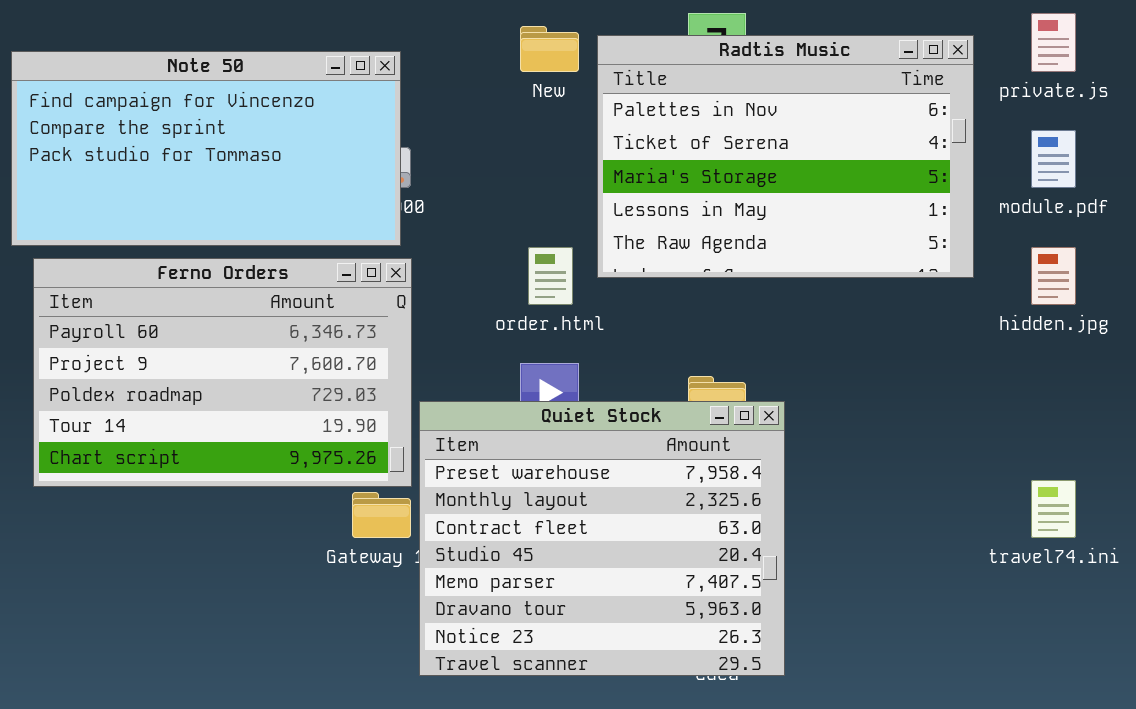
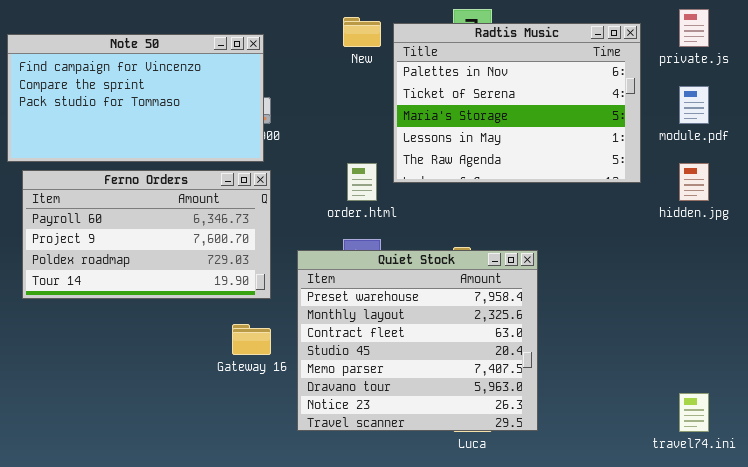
Ferno Orders: [33,258,412,487] -> [22,170,271,299], resized
Quiet Stock: [419,401,785,676] -> [297,250,538,431], moved
travel74.ini: [1031,480,1076,538] -> [679,393,709,432], moved

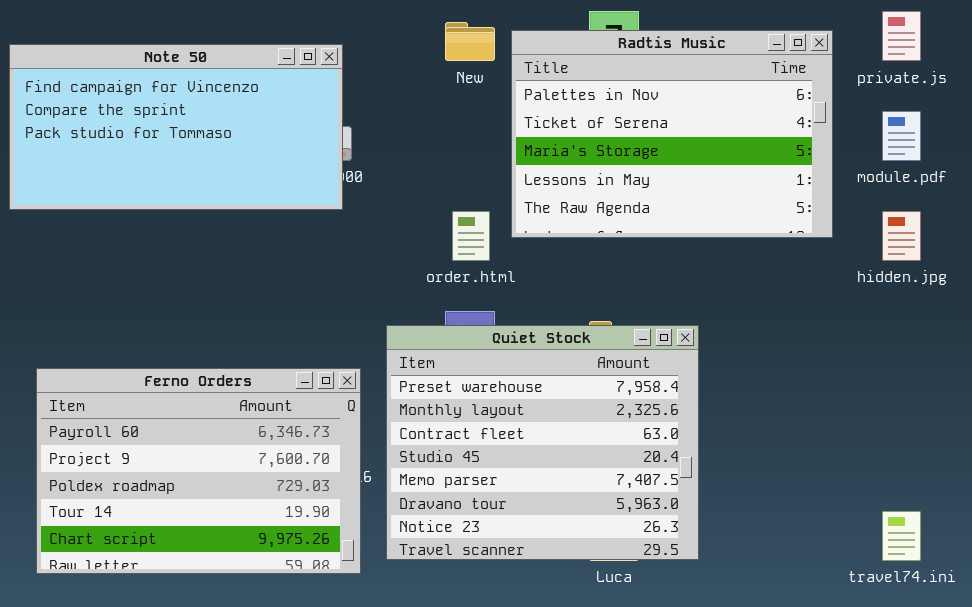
Ferno Orders: [22,170,271,299] -> [36,368,361,574], moved, resized

